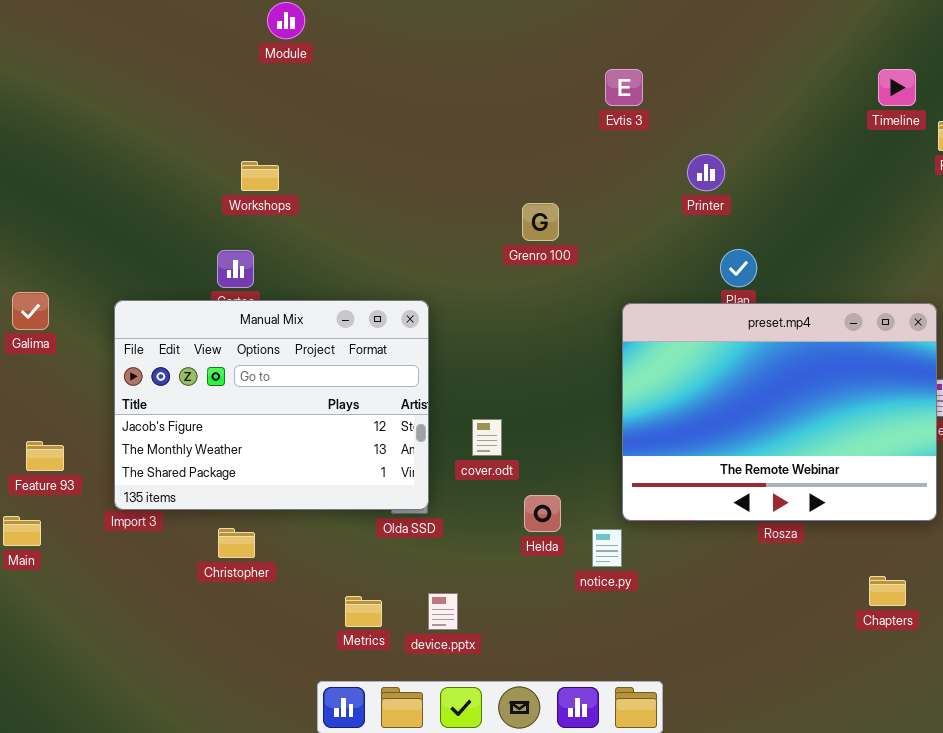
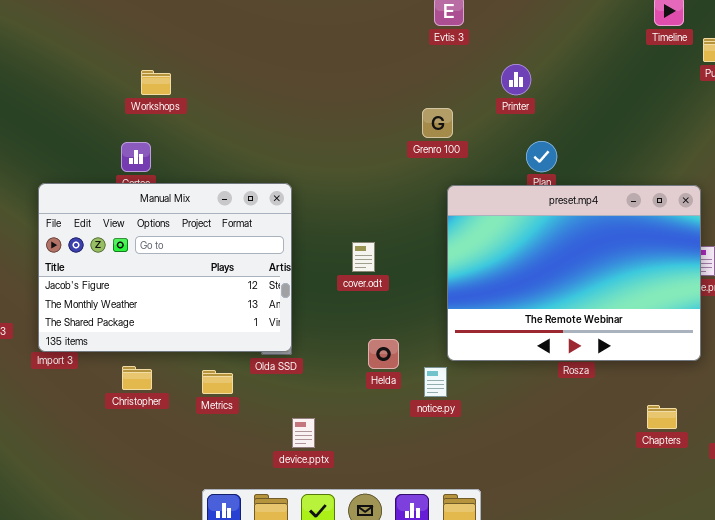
Grenro 100: [522,203,559,241] -> [422,108,453,138], moved
cover.odt: [472,419,502,456] -> [352,242,375,272], moved
Metrics: [345,596,382,627] -> [202,370,233,394], moved

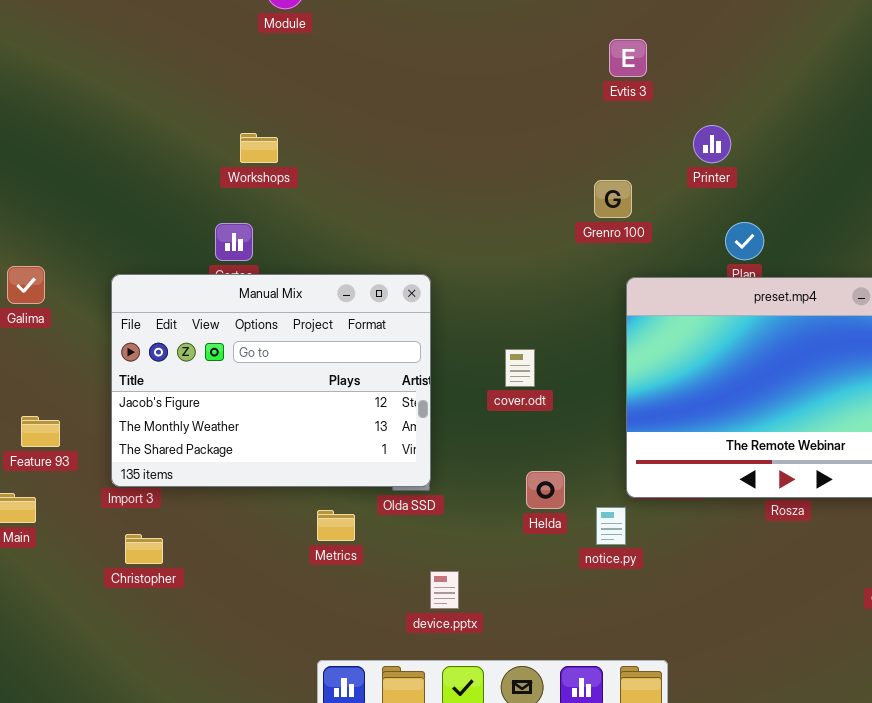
Christopher: [122,366,152,390] -> [125,534,163,564], moved

